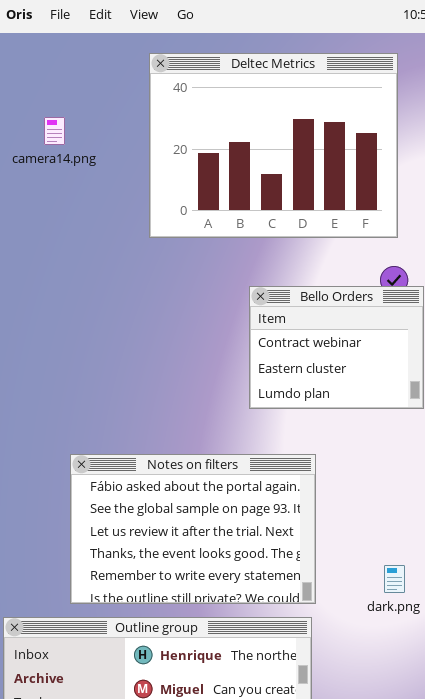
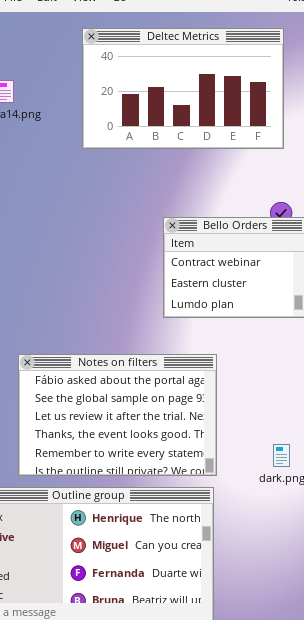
Deltec Metrics: [149,53,398,238] -> [82,28,284,149], resized

